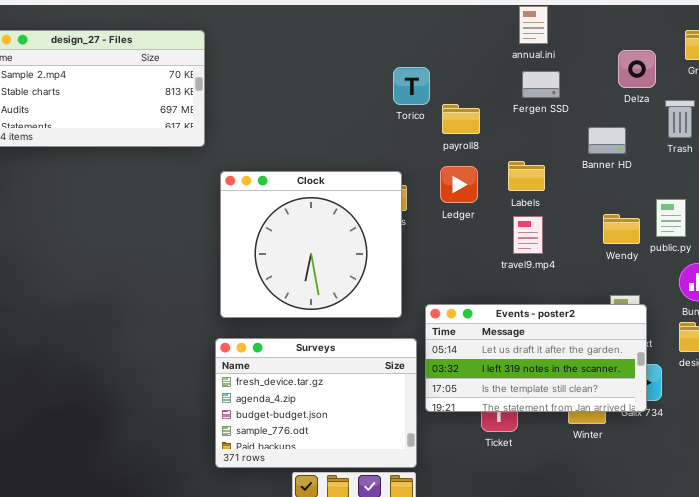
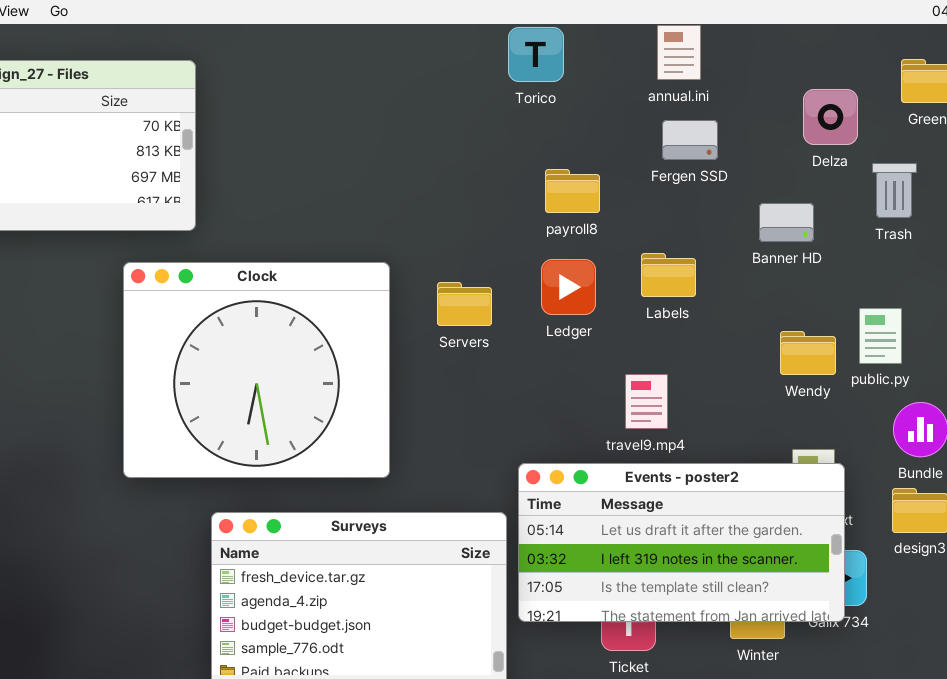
Torico: [393,67,430,105] -> [508,27,564,82], moved
Clock: [220,171,402,318] -> [123,262,390,478], moved
travel9.mp4: [513,216,543,254] -> [625,374,668,429], moved

